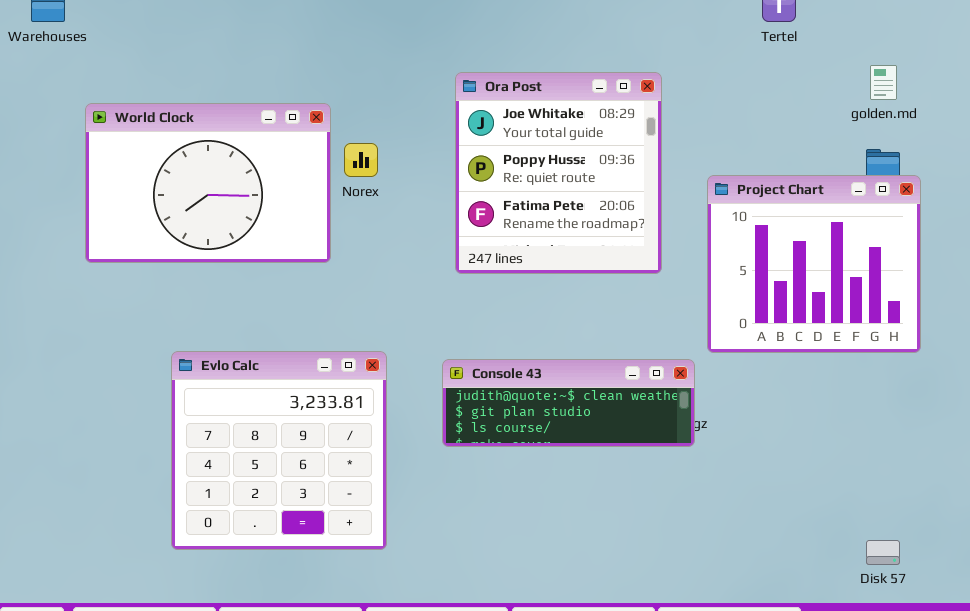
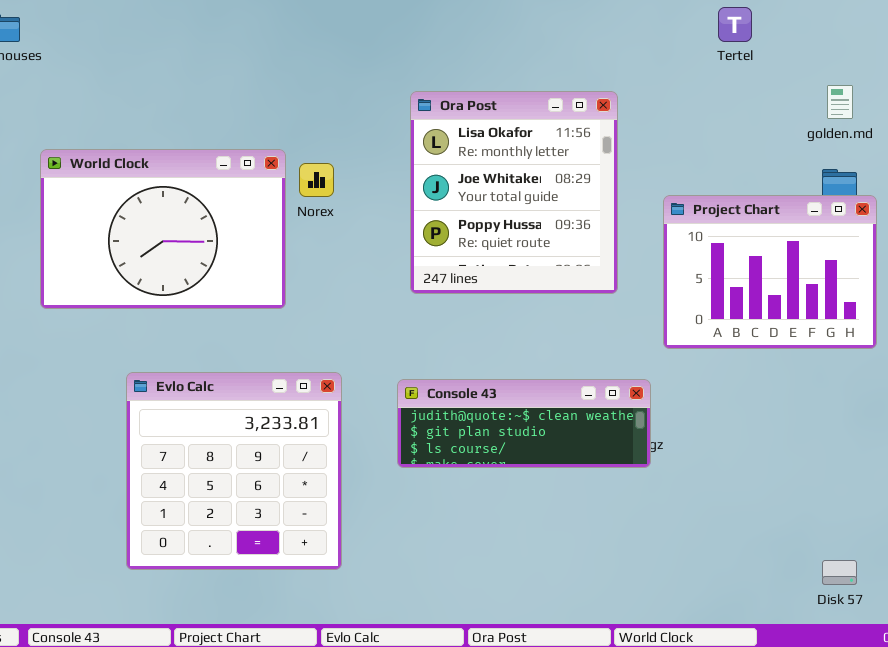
Ora Post: [455,72,662,274] -> [410,91,618,294], scrolled up 1 row
World Clock: [85,103,331,263] -> [40,149,286,309], moved
Project Chart: [707,175,921,353] -> [663,195,877,349], resized

